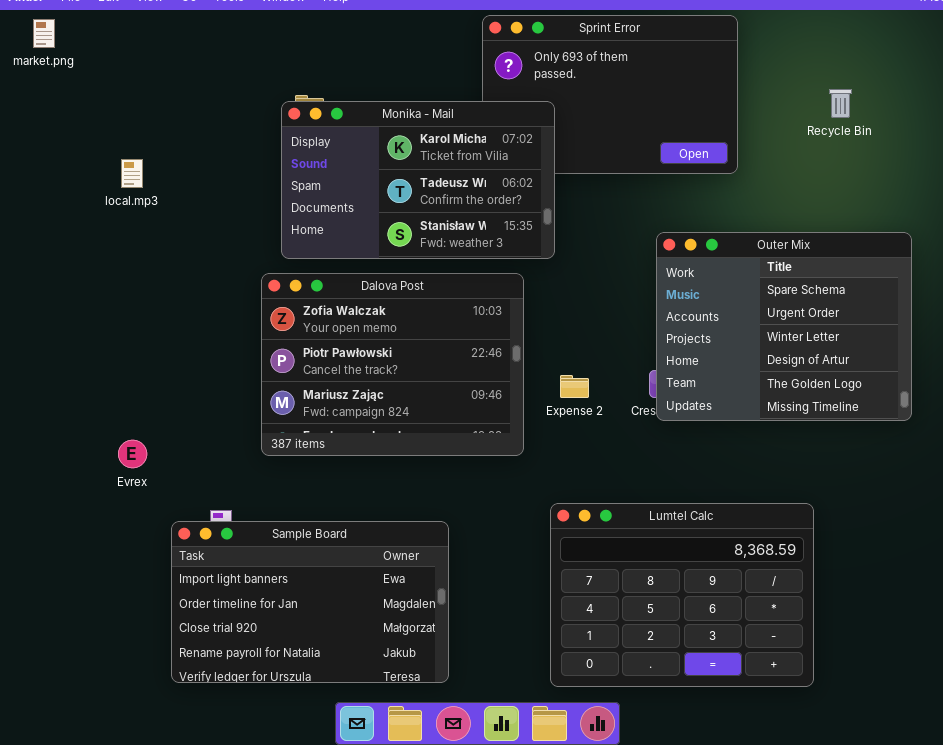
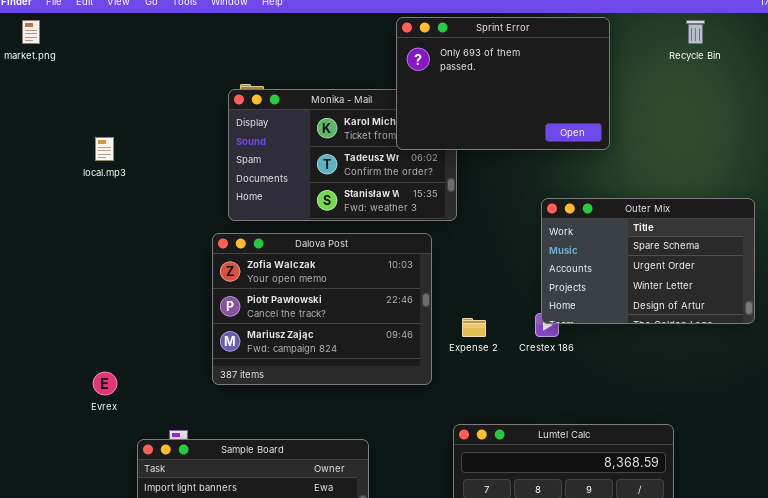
Sprint Error: [482,15,738,174] -> [396,17,610,150], raised
Recycle Bin: [829,89,852,118] -> [686,20,705,44], moved
Outer Mix: [656,232,912,421] -> [541,198,755,324], resized

